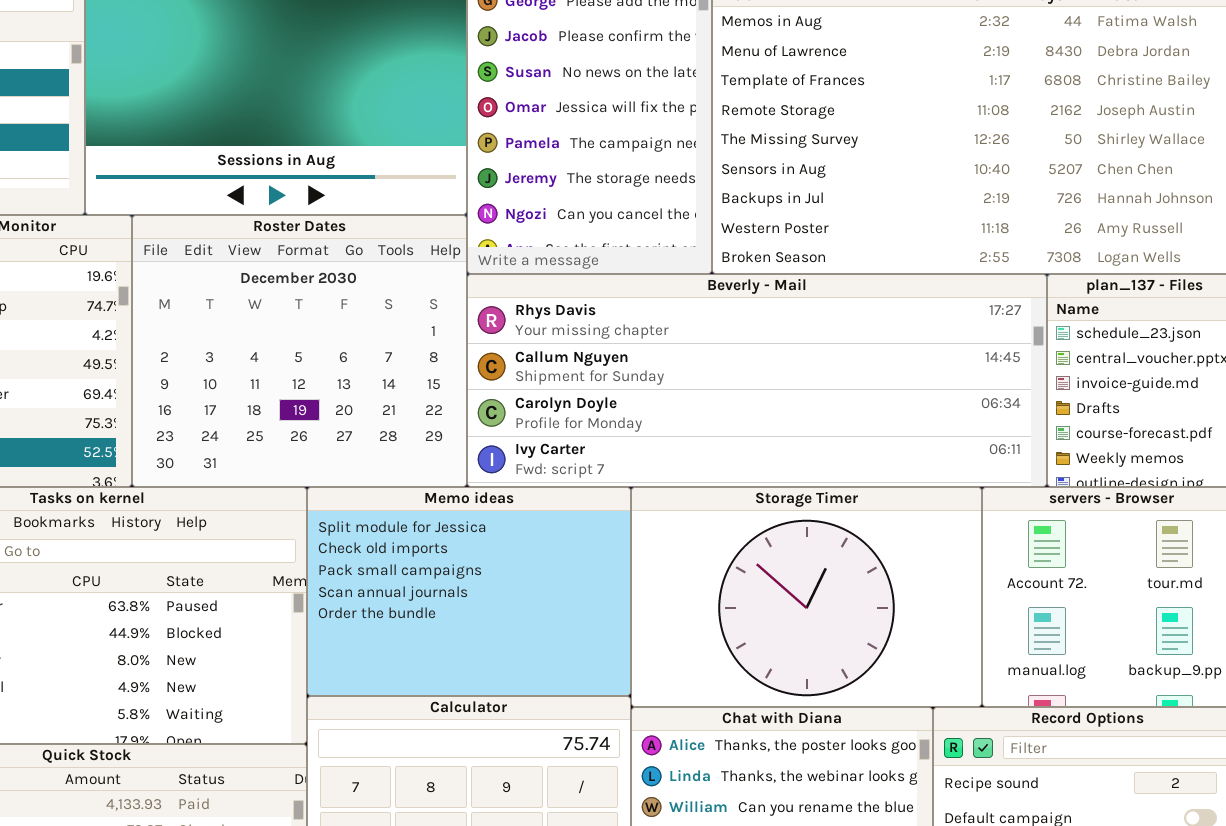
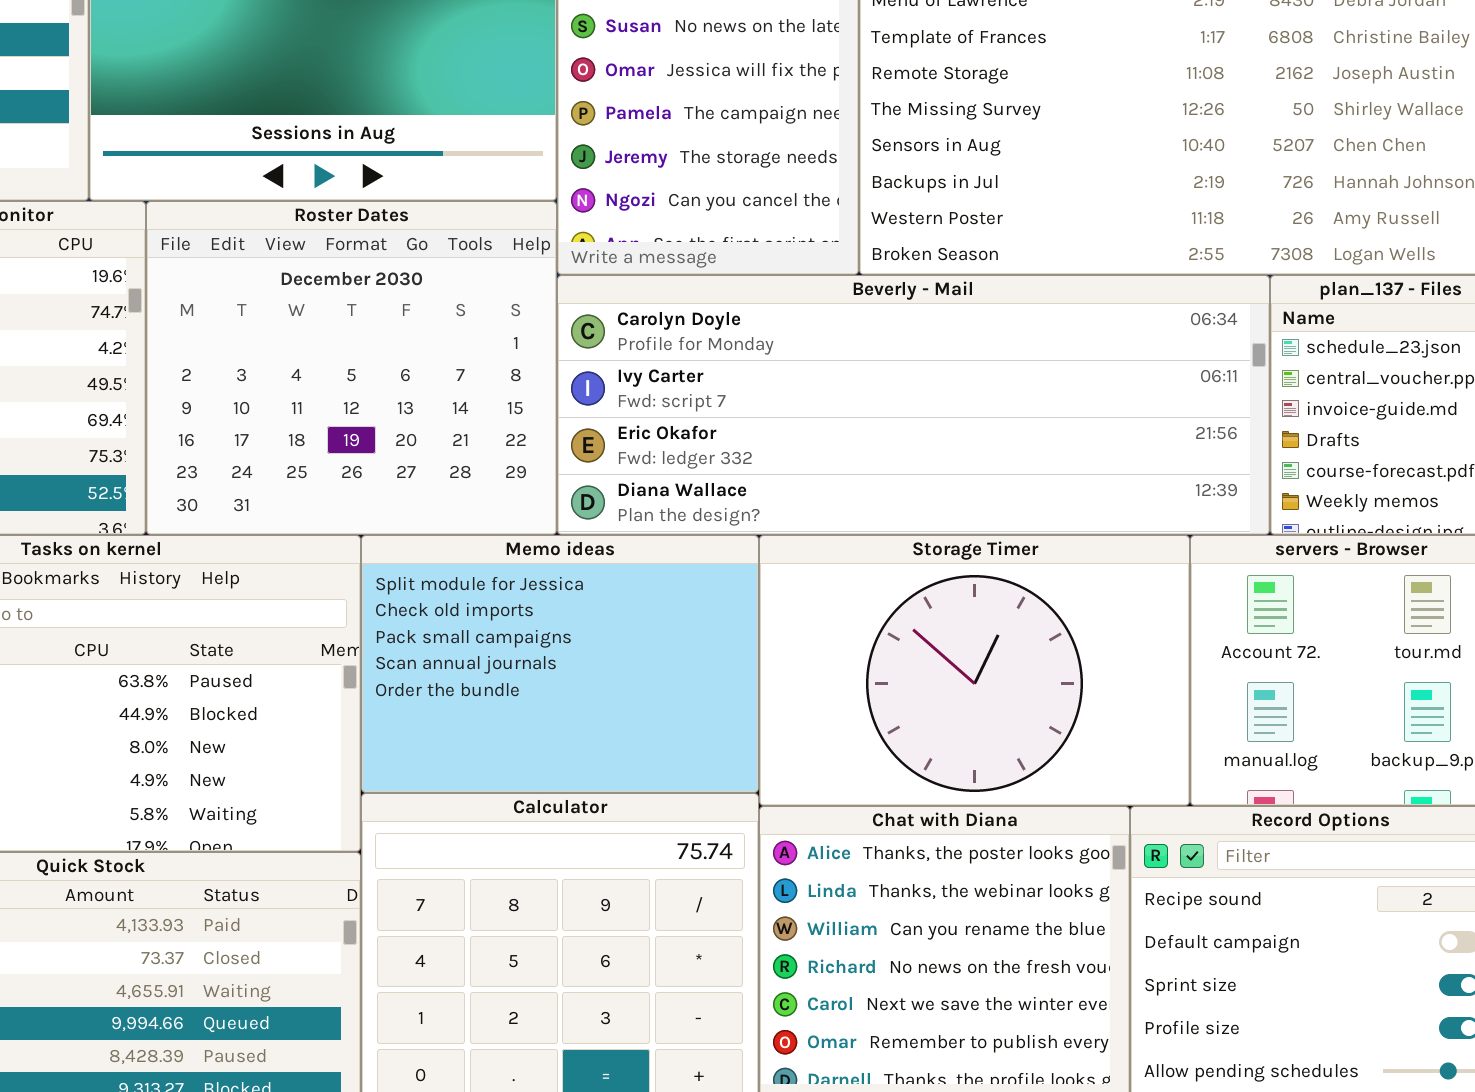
Beverly - Mail: [467,274,1047,487] -> [557,275,1270,535], scrolled down 2 rows

